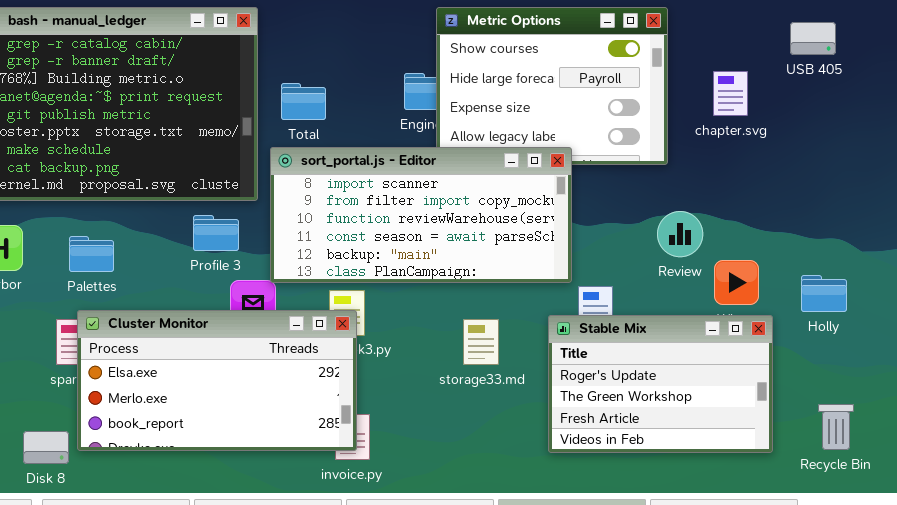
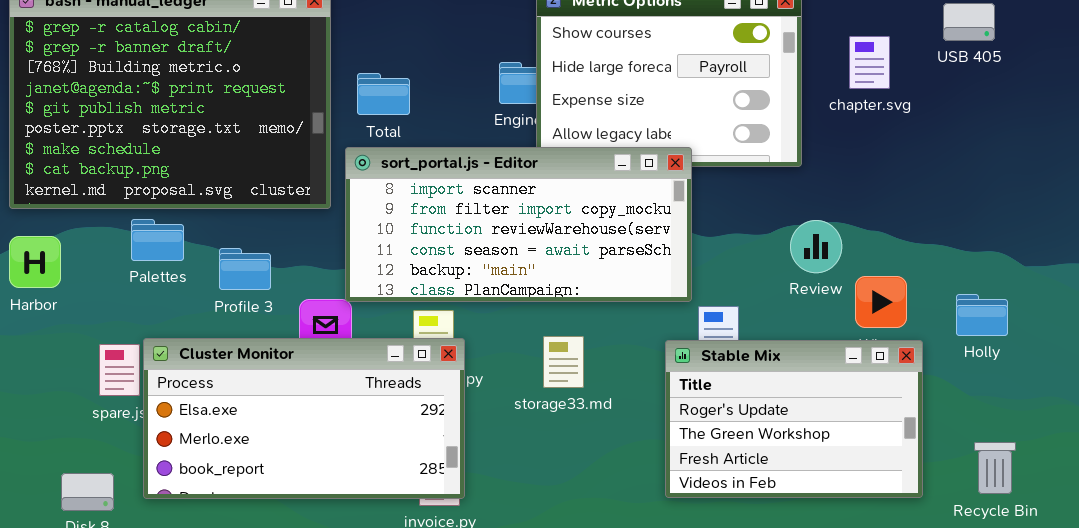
chapter.svg: [713,71,748,116] -> [849,36,890,89], moved
Profile 3: [193,215,239,251] -> [219,248,271,290], moved
Palettes: [69,236,114,272] -> [131,219,184,261], moved
Cluster Monitor: [77,310,357,451] -> [143,338,465,499], moved
storage33.md: [463,319,499,365] -> [543,336,584,388], moved

